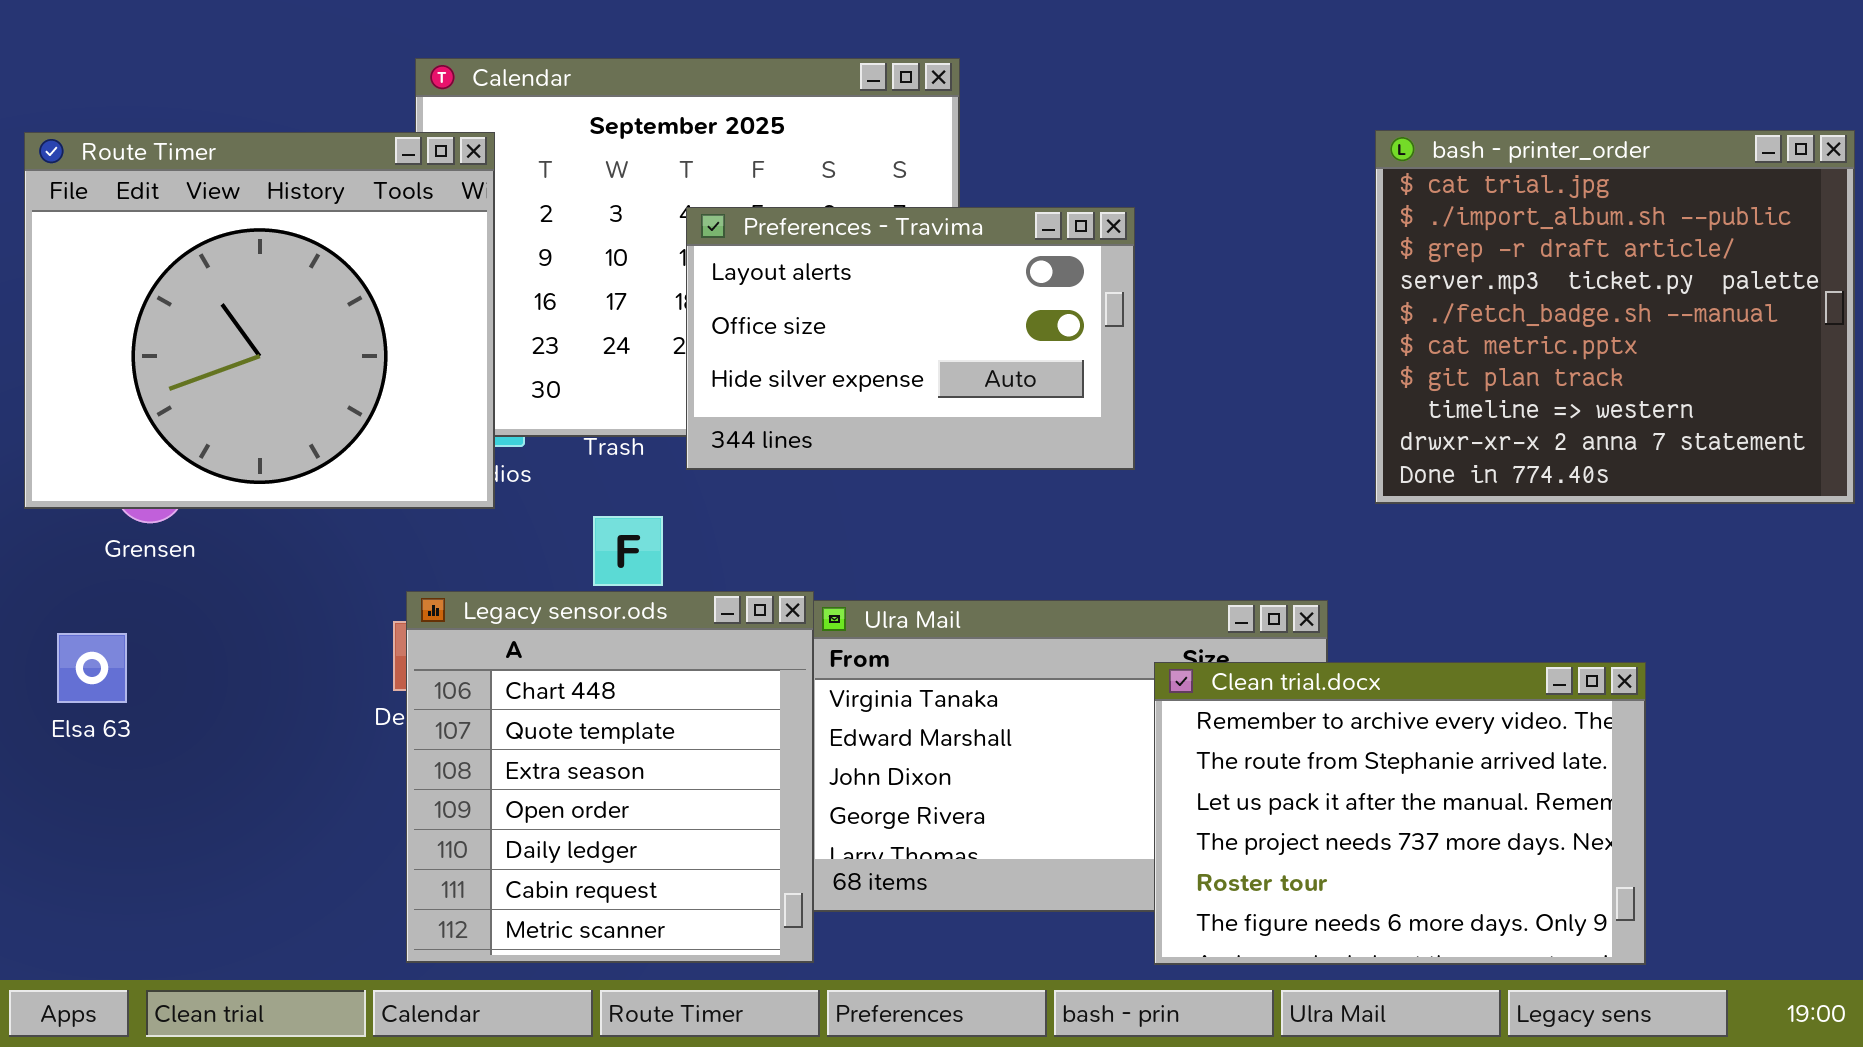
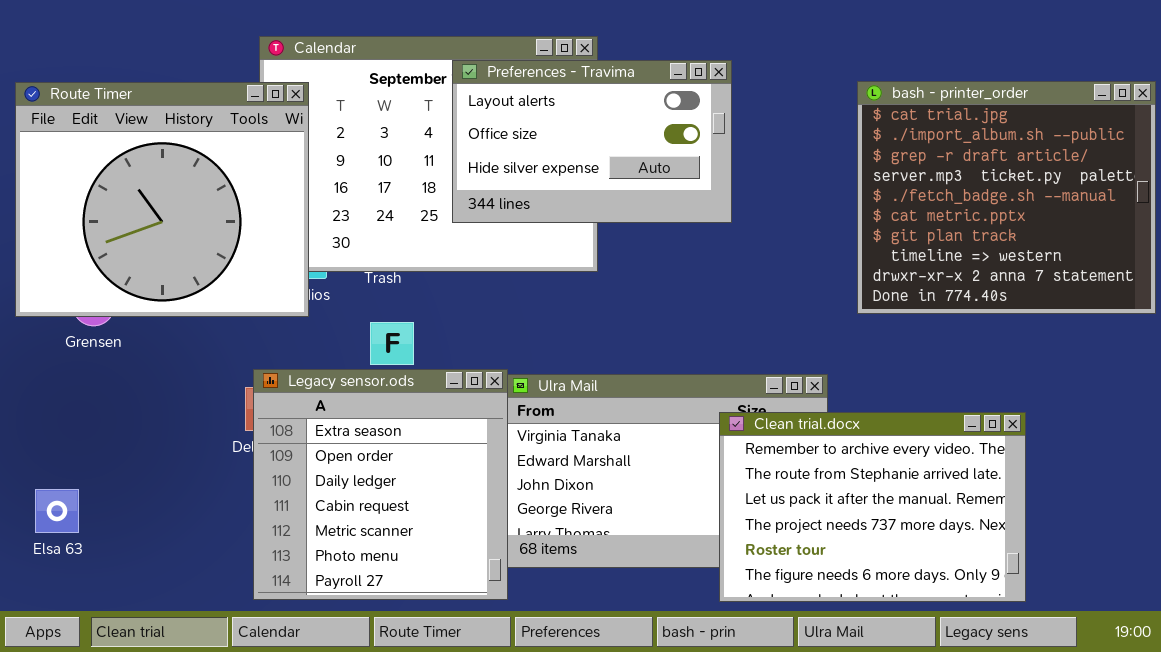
Preferences - Travima: [686,207,1135,470] -> [452,60,732,223], moved
Legacy sensor.ods: [406,591,814,963] -> [253,369,508,600], scrolled down 2 rows
Elsa 63: [57,633,127,703] -> [35,489,79,533], moved

